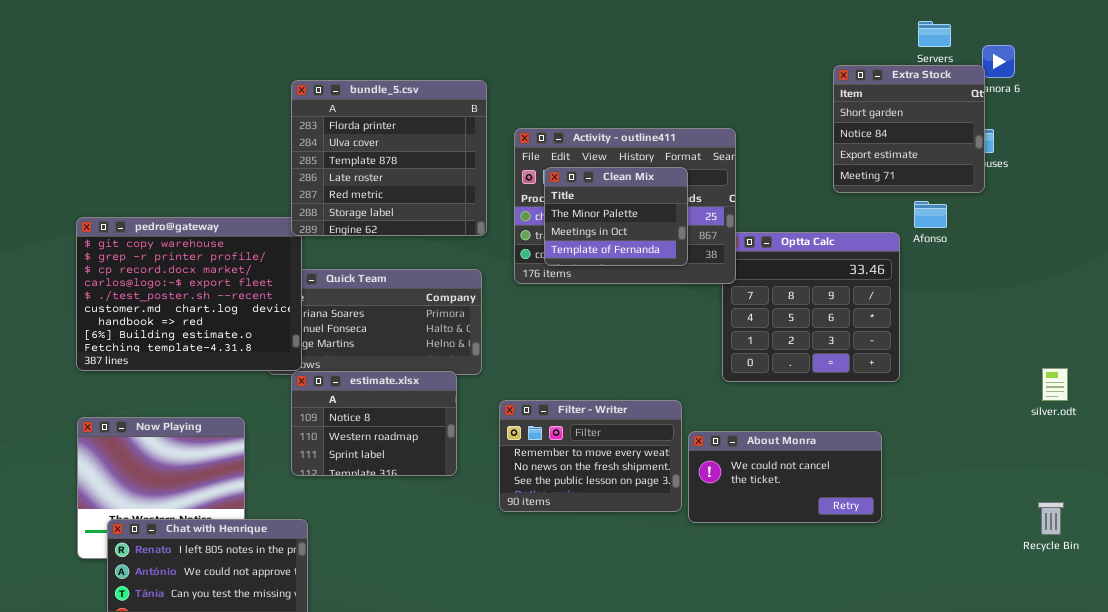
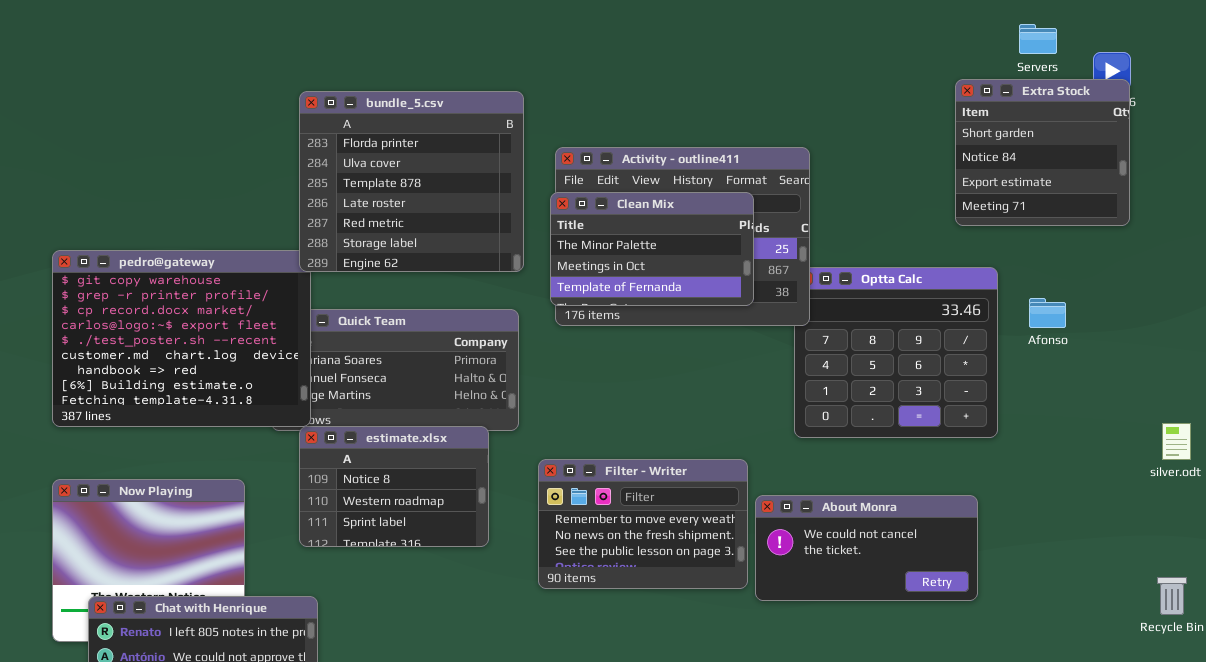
Extra Stock: [833,65,985,193] -> [955,79,1130,226], moved
Clean Mix: [544,167,688,266] -> [550,192,754,306], resized
Afonso: [914,201,947,228] -> [1029,298,1066,328], moved

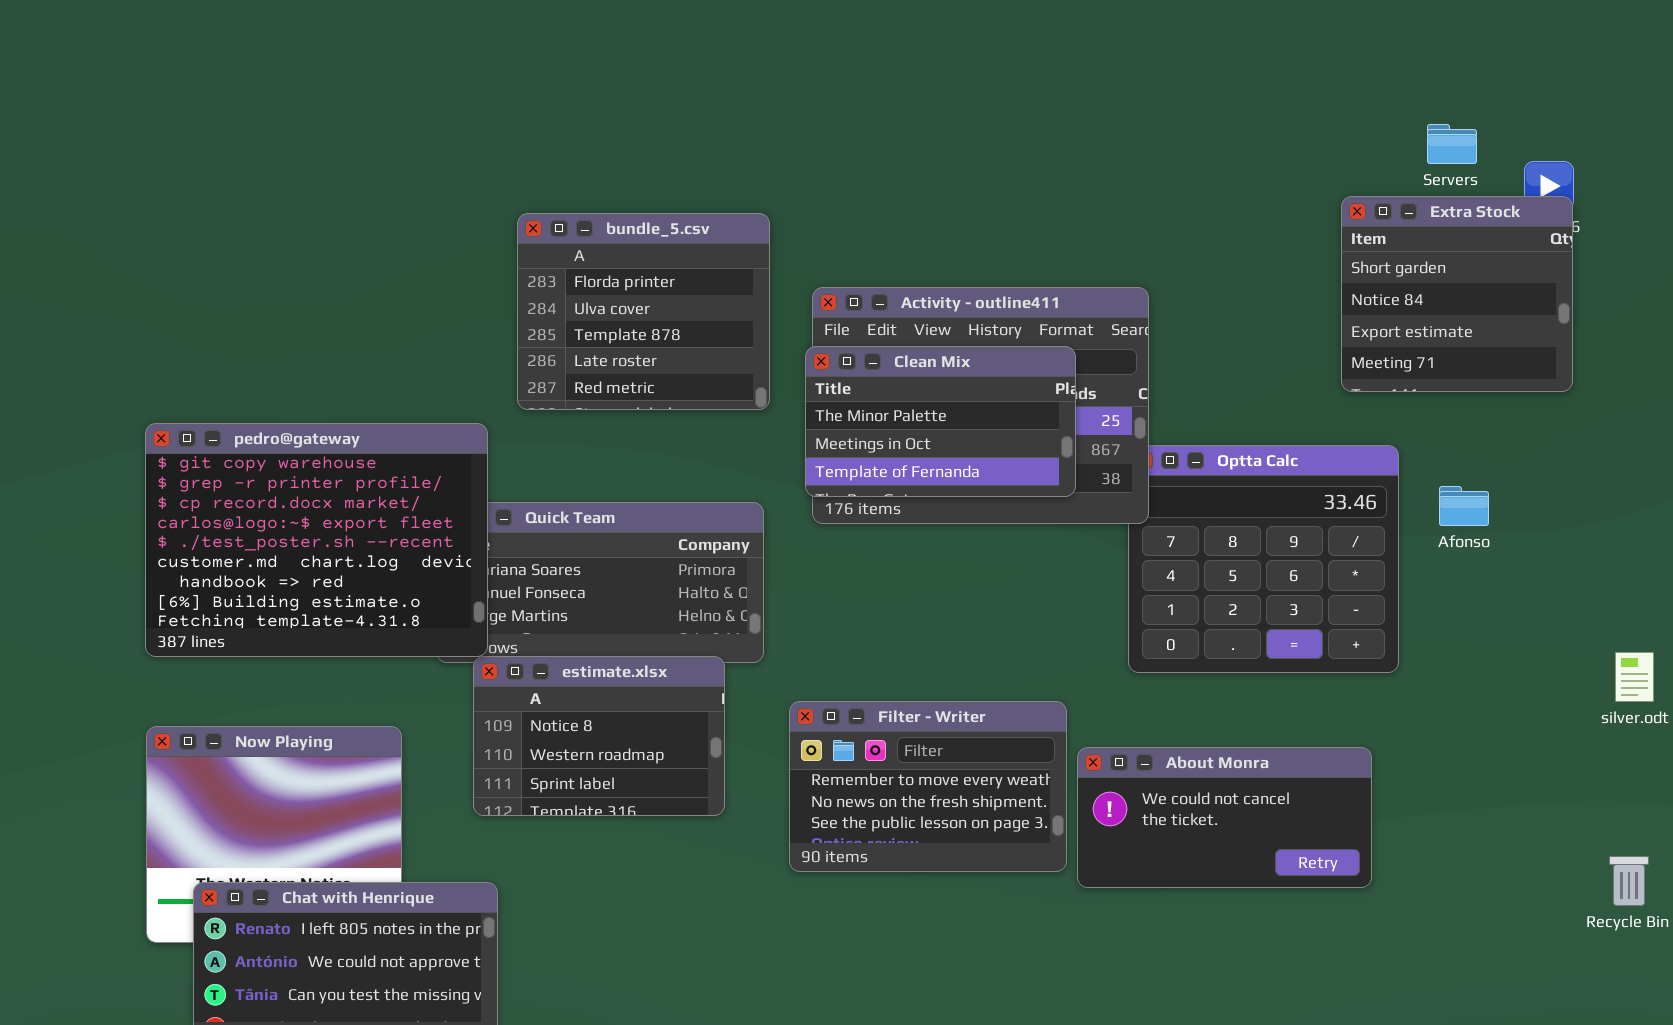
bundle_5.csv: [299,91,524,272] -> [517,213,770,410], resized

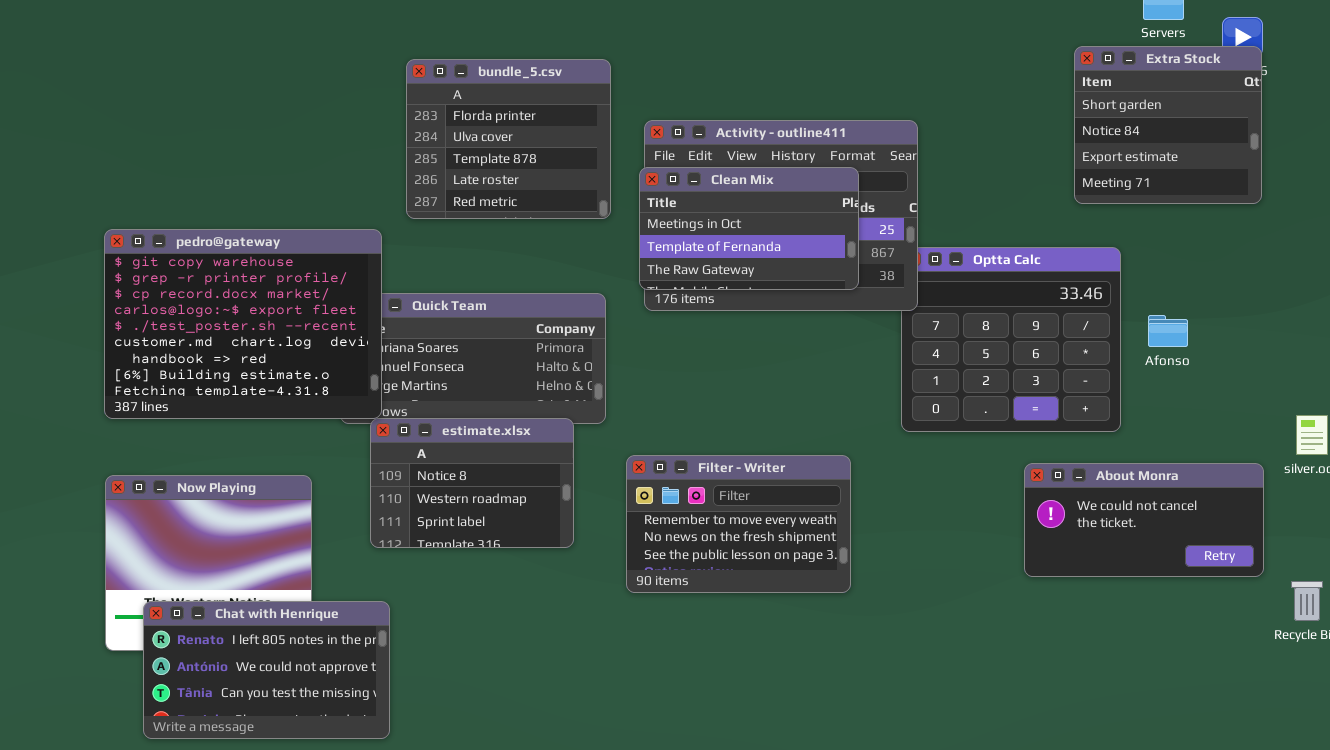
Clean Mix: [805,346,1076,497] -> [639,167,859,290], scrolled down 1 row
Afonso: [1439,486,1489,526] -> [1148,315,1188,347], moved
About Monra: [1077,747,1372,888] -> [1024,463,1264,577], moved

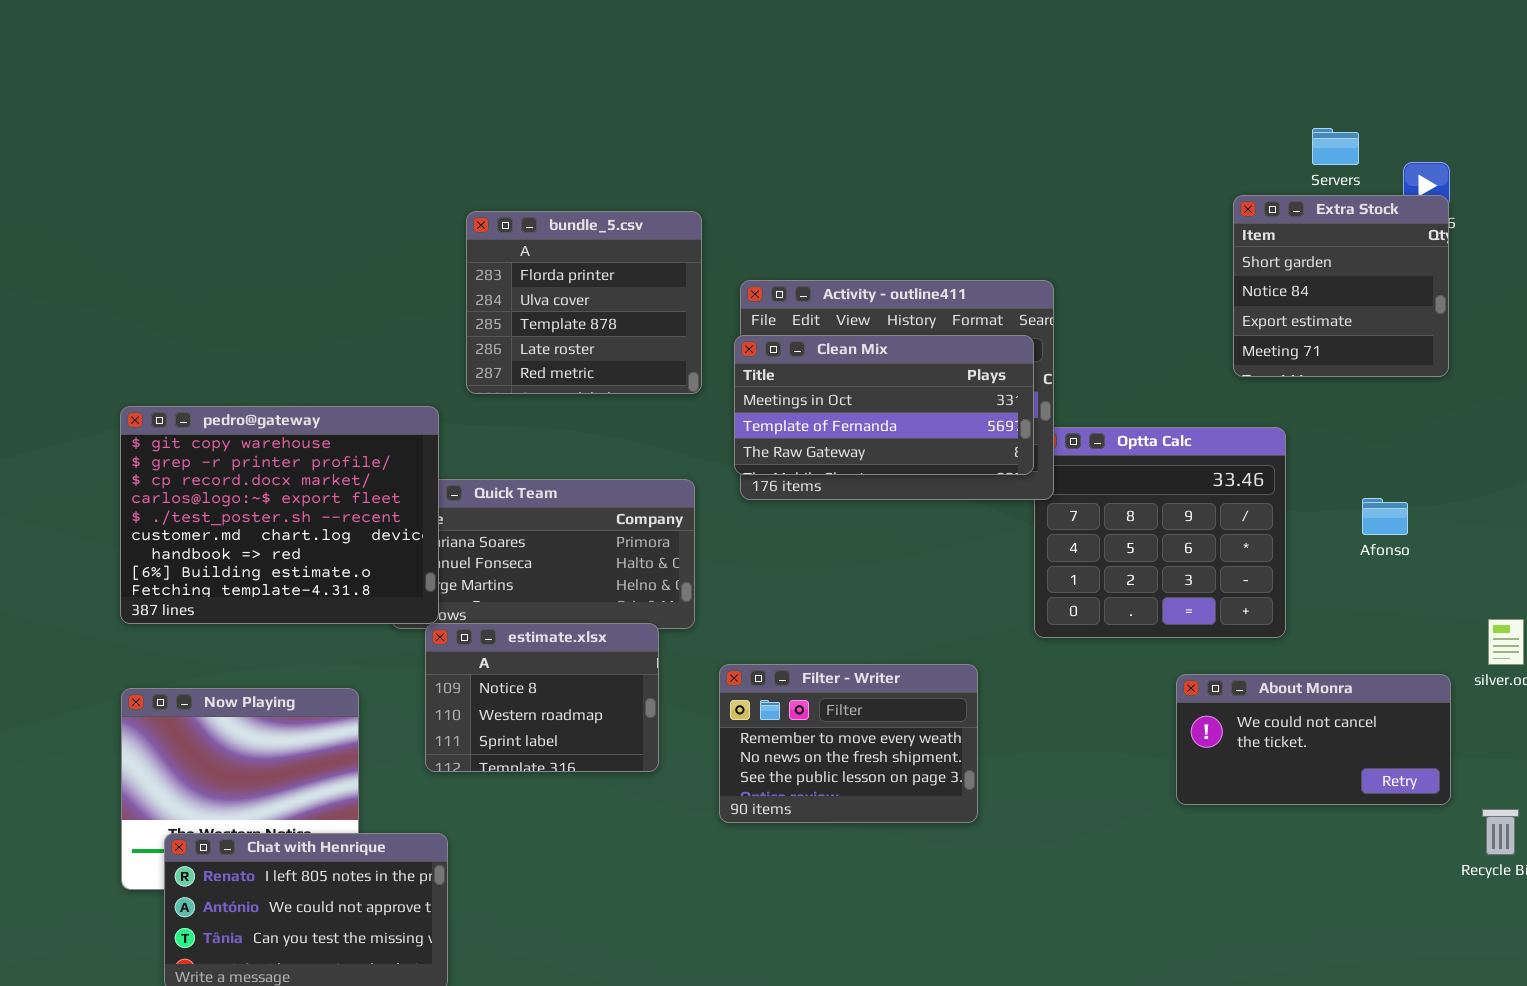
Clean Mix: [639,167,859,290] -> [734,335,1034,475], resized
Afonso: [1148,315,1188,347] -> [1362,498,1408,535], moved

